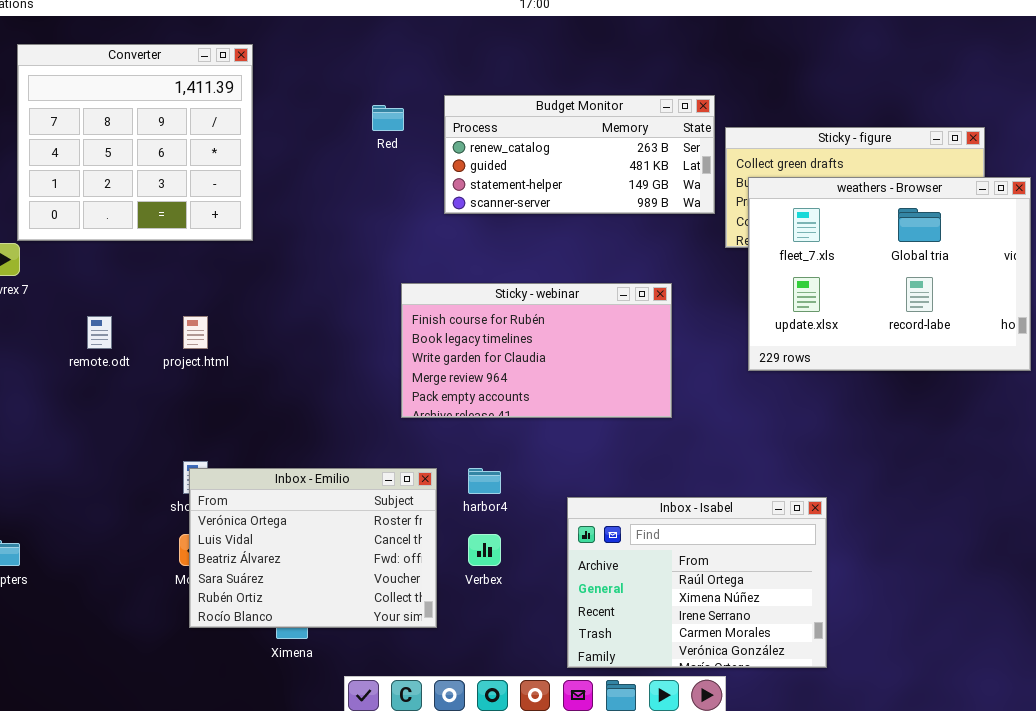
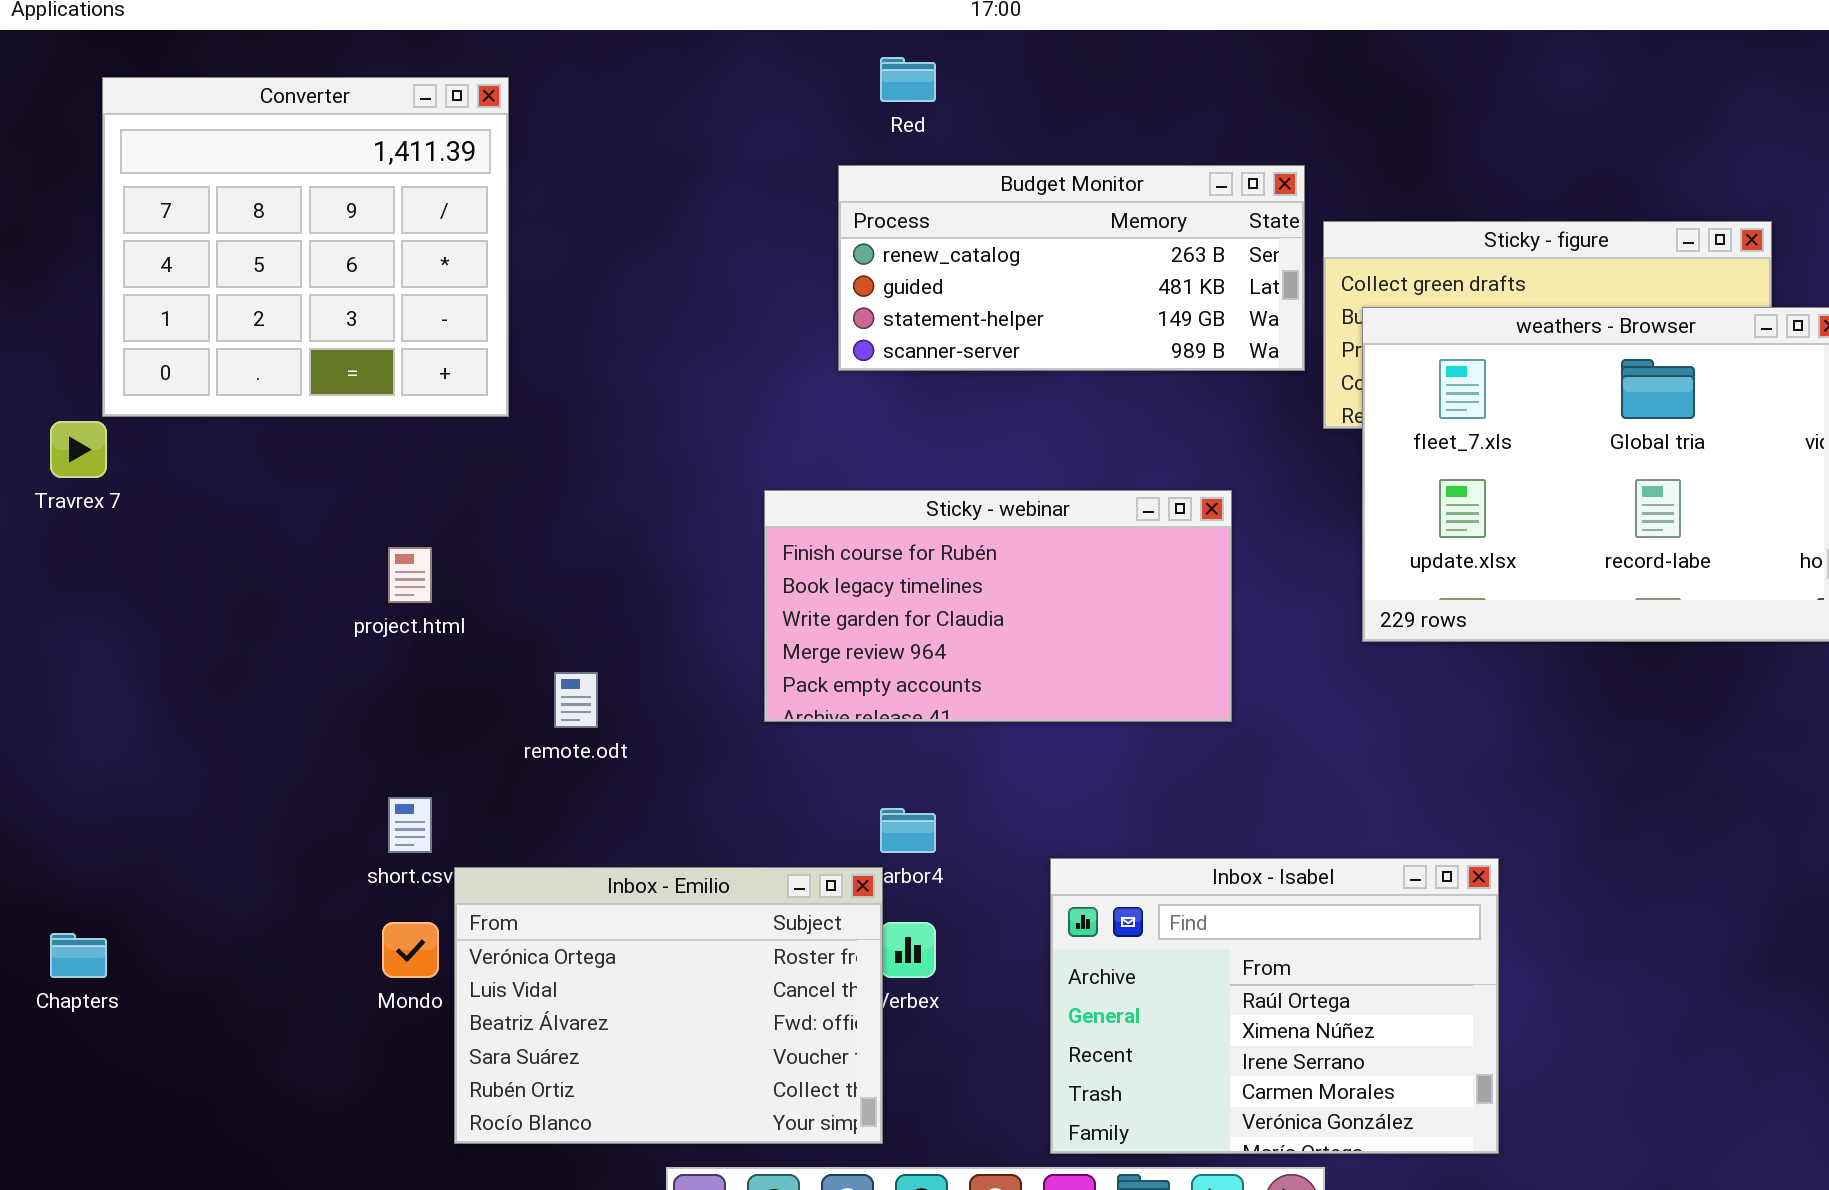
Red: [372,105,404,131] -> [880,57,936,102], moved
remote.odt: [87,316,112,349] -> [554,672,598,728], moved
Inbox - Emilio: [189,468,437,628] -> [454,867,883,1144], moved

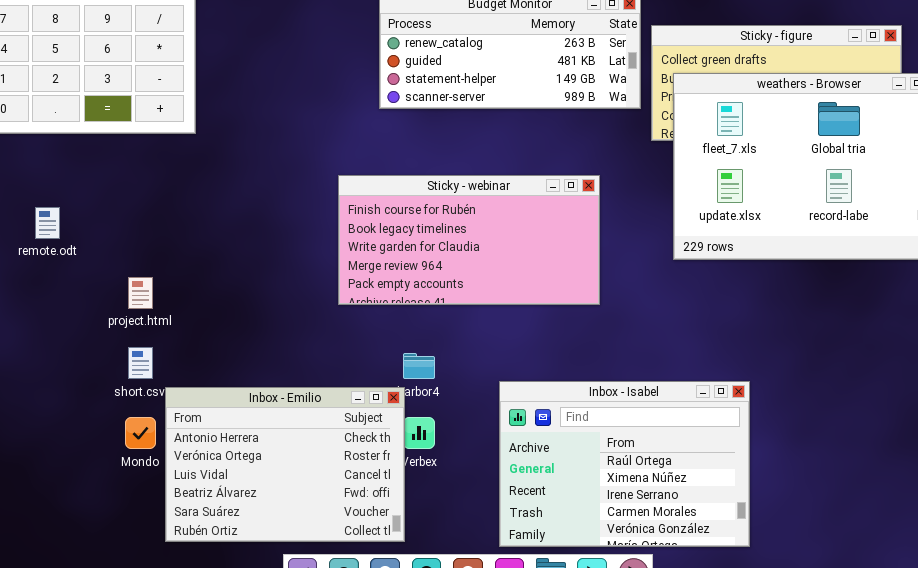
project.html: [388,547,432,603] -> [128,277,153,309], moved
remote.odt: [554,672,598,728] -> [35,207,60,239], moved
Inbox - Emilio: [454,867,883,1144] -> [165,387,405,542], scrolled up 1 row

